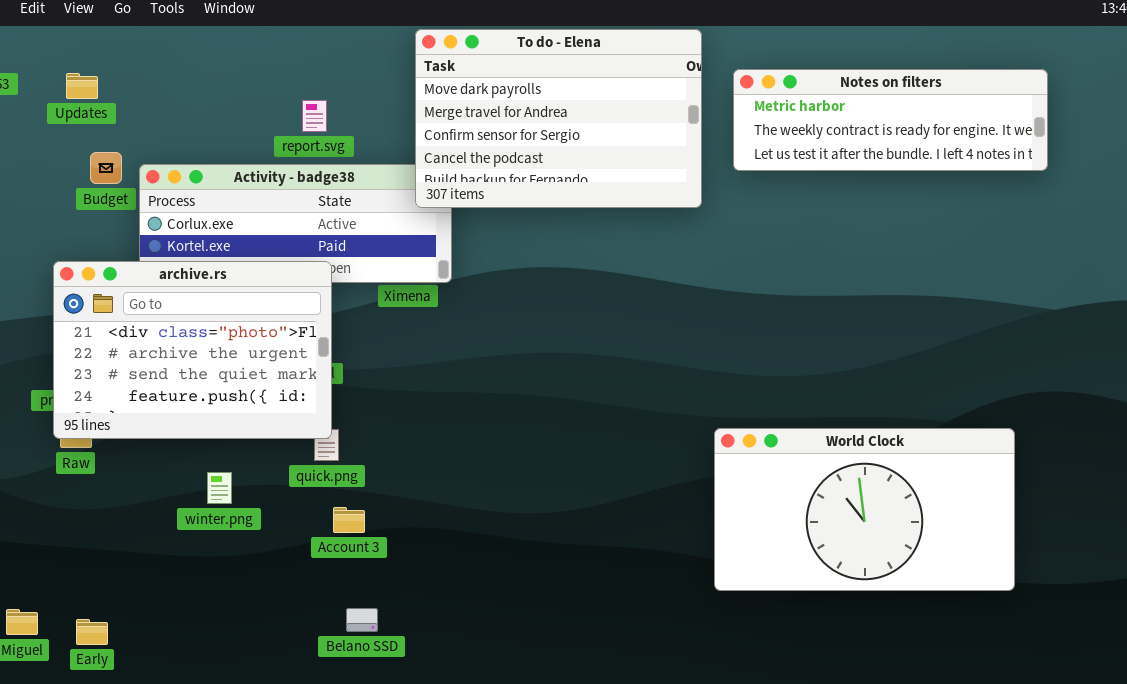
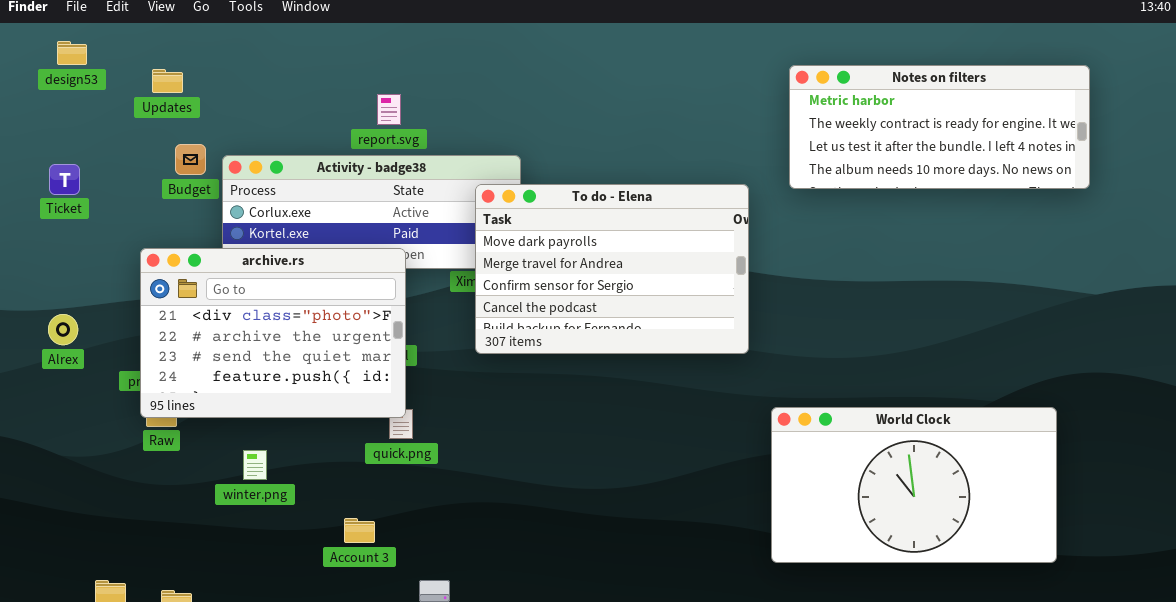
To do - Elena: [415,29,702,208] -> [475,184,749,354], moved
Notes on filters: [733,69,1048,171] -> [789,65,1090,189], resized
winter.png: [207,472,232,504] -> [243,450,267,480], moved
Account 3: [333,507,365,533] -> [344,518,375,543], moved

